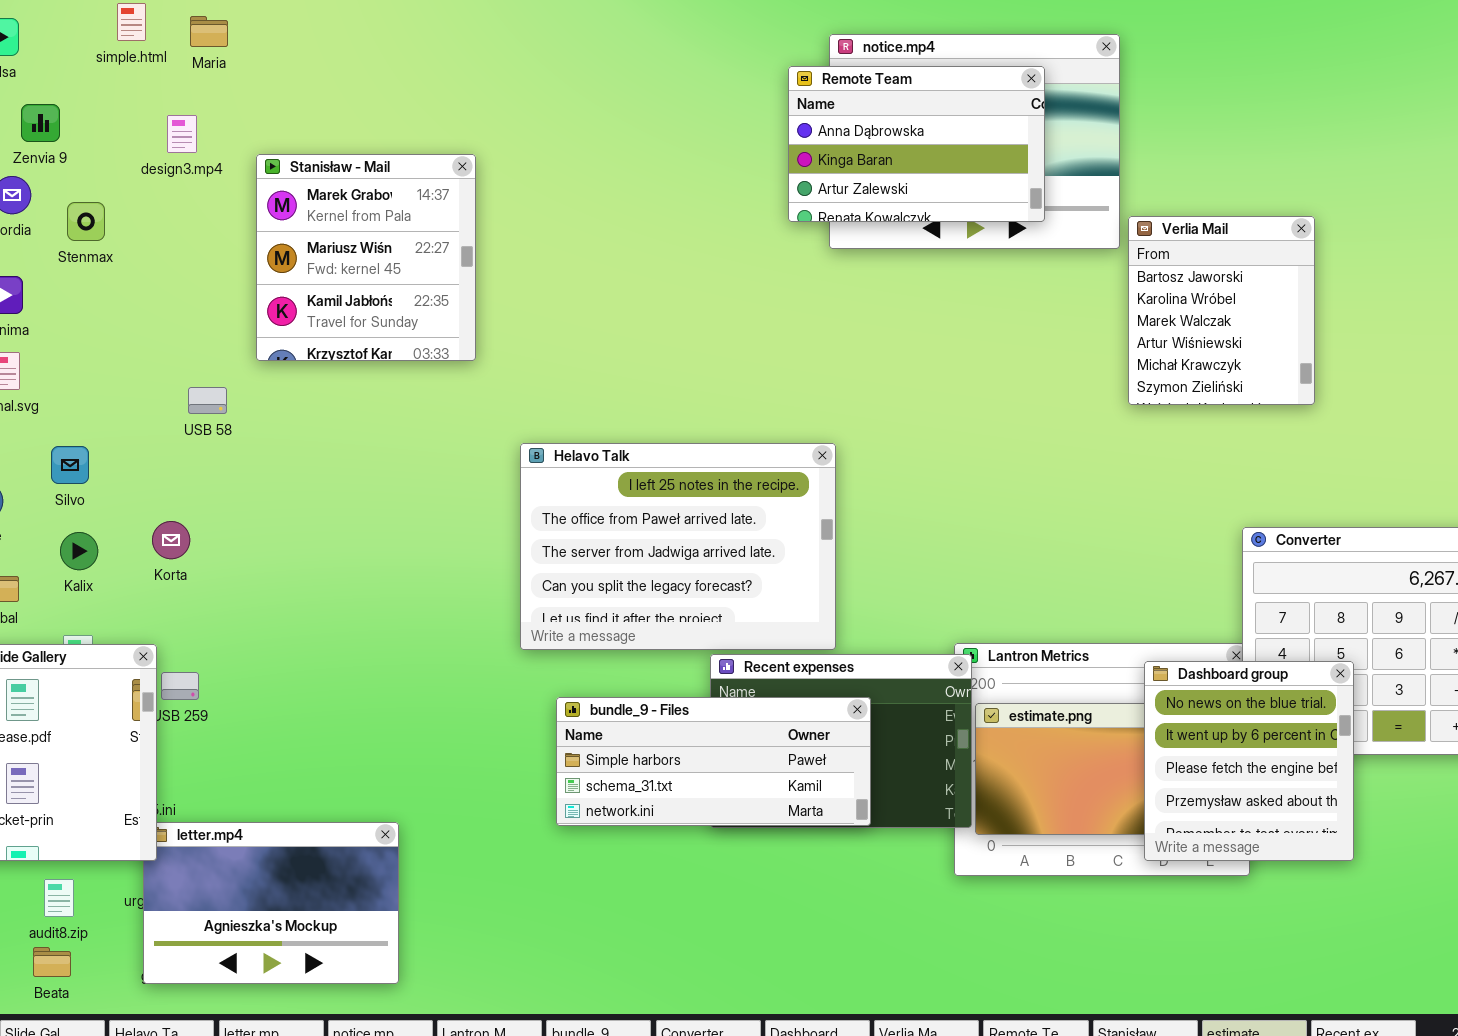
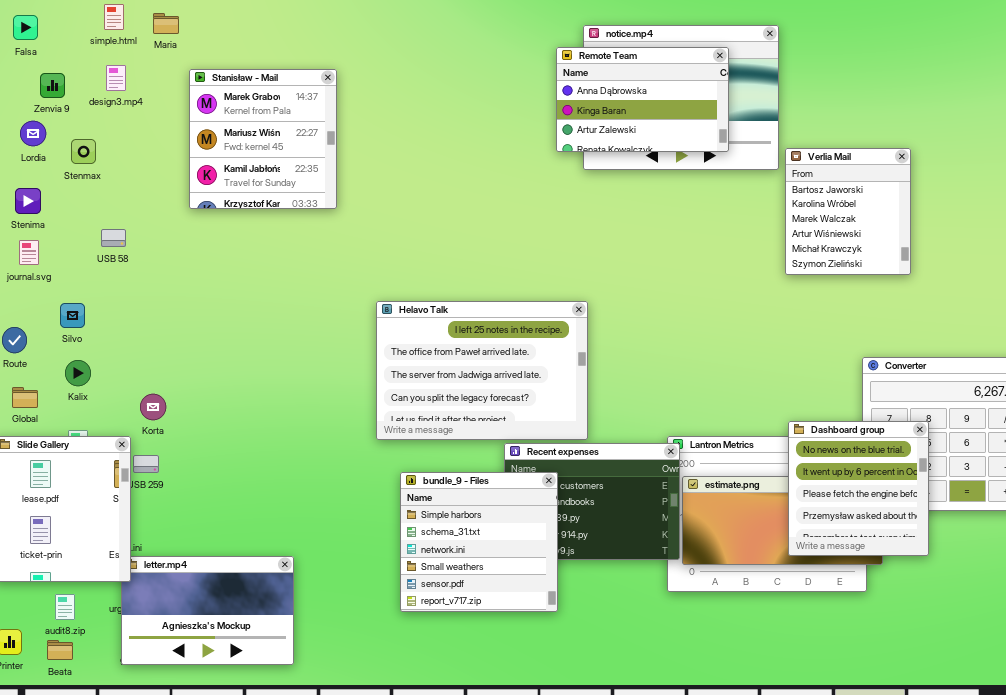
design3.mp4: [167,115,197,153] -> [106,65,126,91], moved
Stanisław - Mail: [256,154,476,361] -> [189,69,337,209], moved
USB 58: [188,387,227,414] -> [101,229,126,247], moved
Korta: [152,521,190,559] -> [140,394,166,420], moved
Dashboard group: [1144,661,1354,861] -> [788,421,929,556], moved
bundle_9 - Files: [556,697,871,826] -> [400,472,558,612], resized

